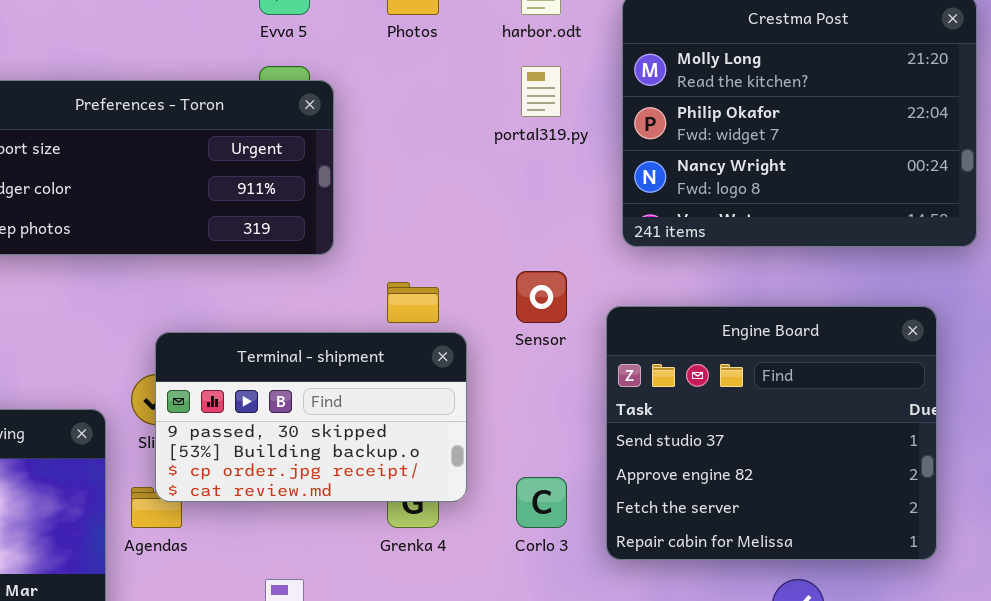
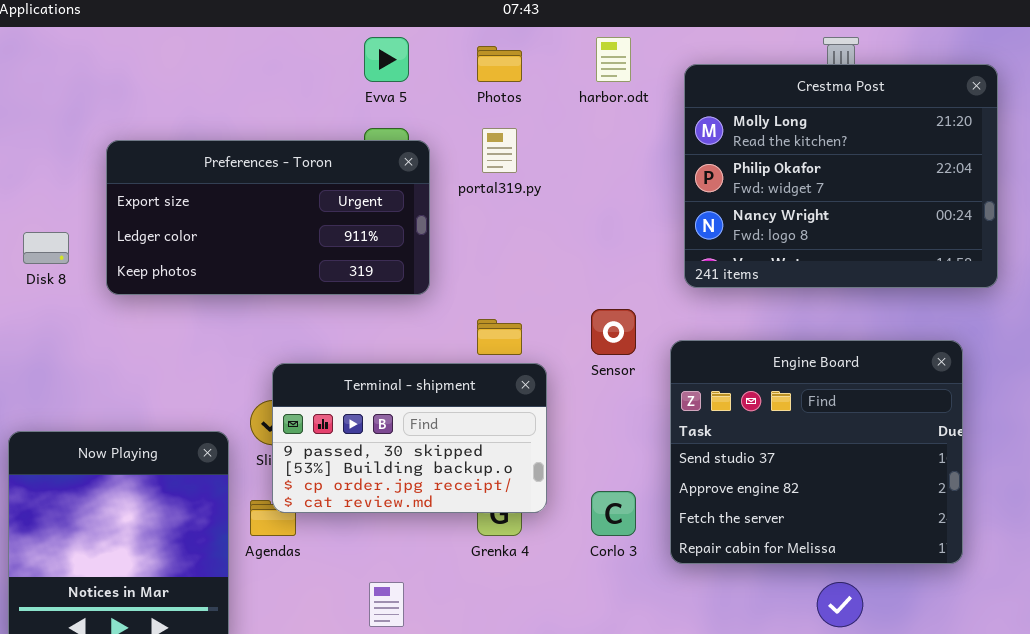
portal319.py: [521,66,561,117] -> [482,128,517,173], moved

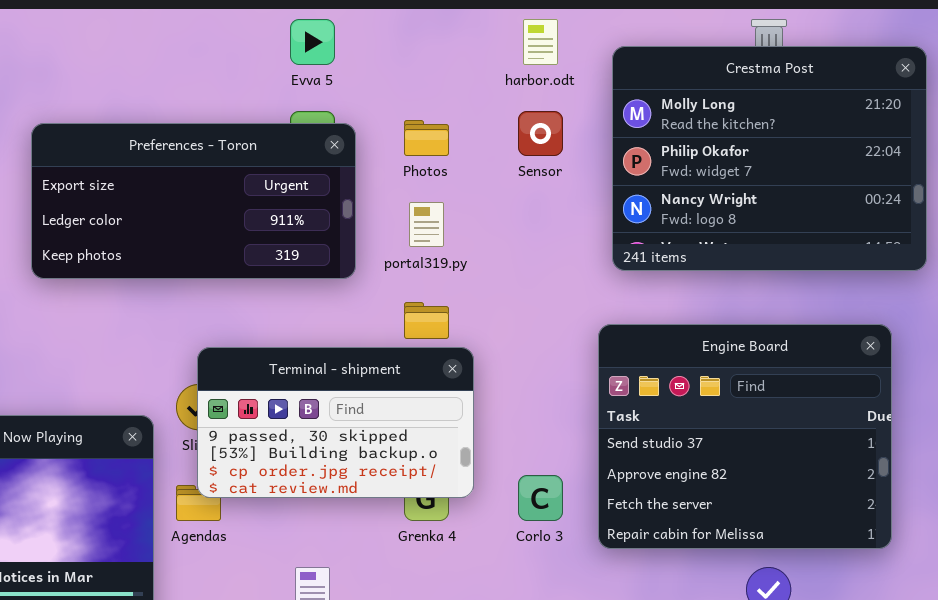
Photos: [477,46,522,82] -> [404,120,449,156], moved
portal319.py: [482,128,517,173] -> [409,202,444,247], moved
Sensor: [591,309,636,355] -> [518,111,563,156], moved

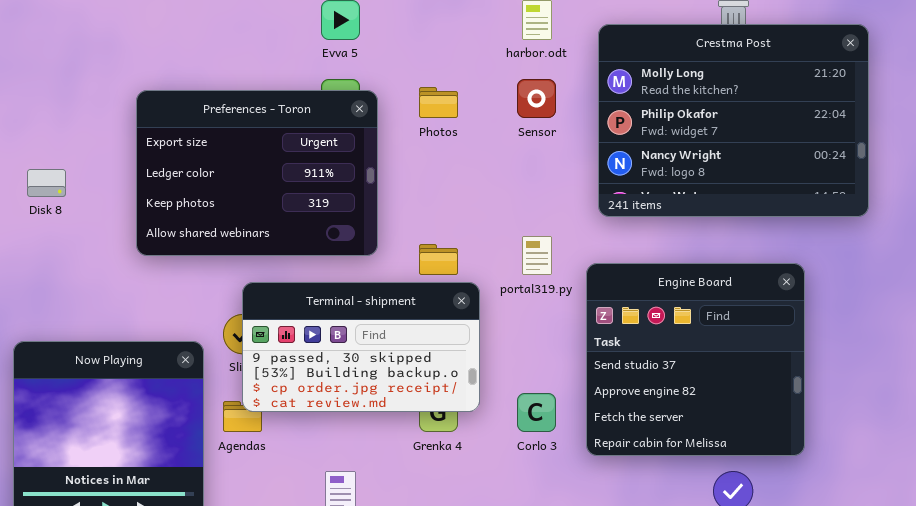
Preferences - Toron: [31,123,356,279] -> [136,90,378,256], resized
portal319.py: [409,202,444,247] -> [522,236,552,275], moved
Engine Board: [598,324,892,549] -> [586,263,805,456], resized

